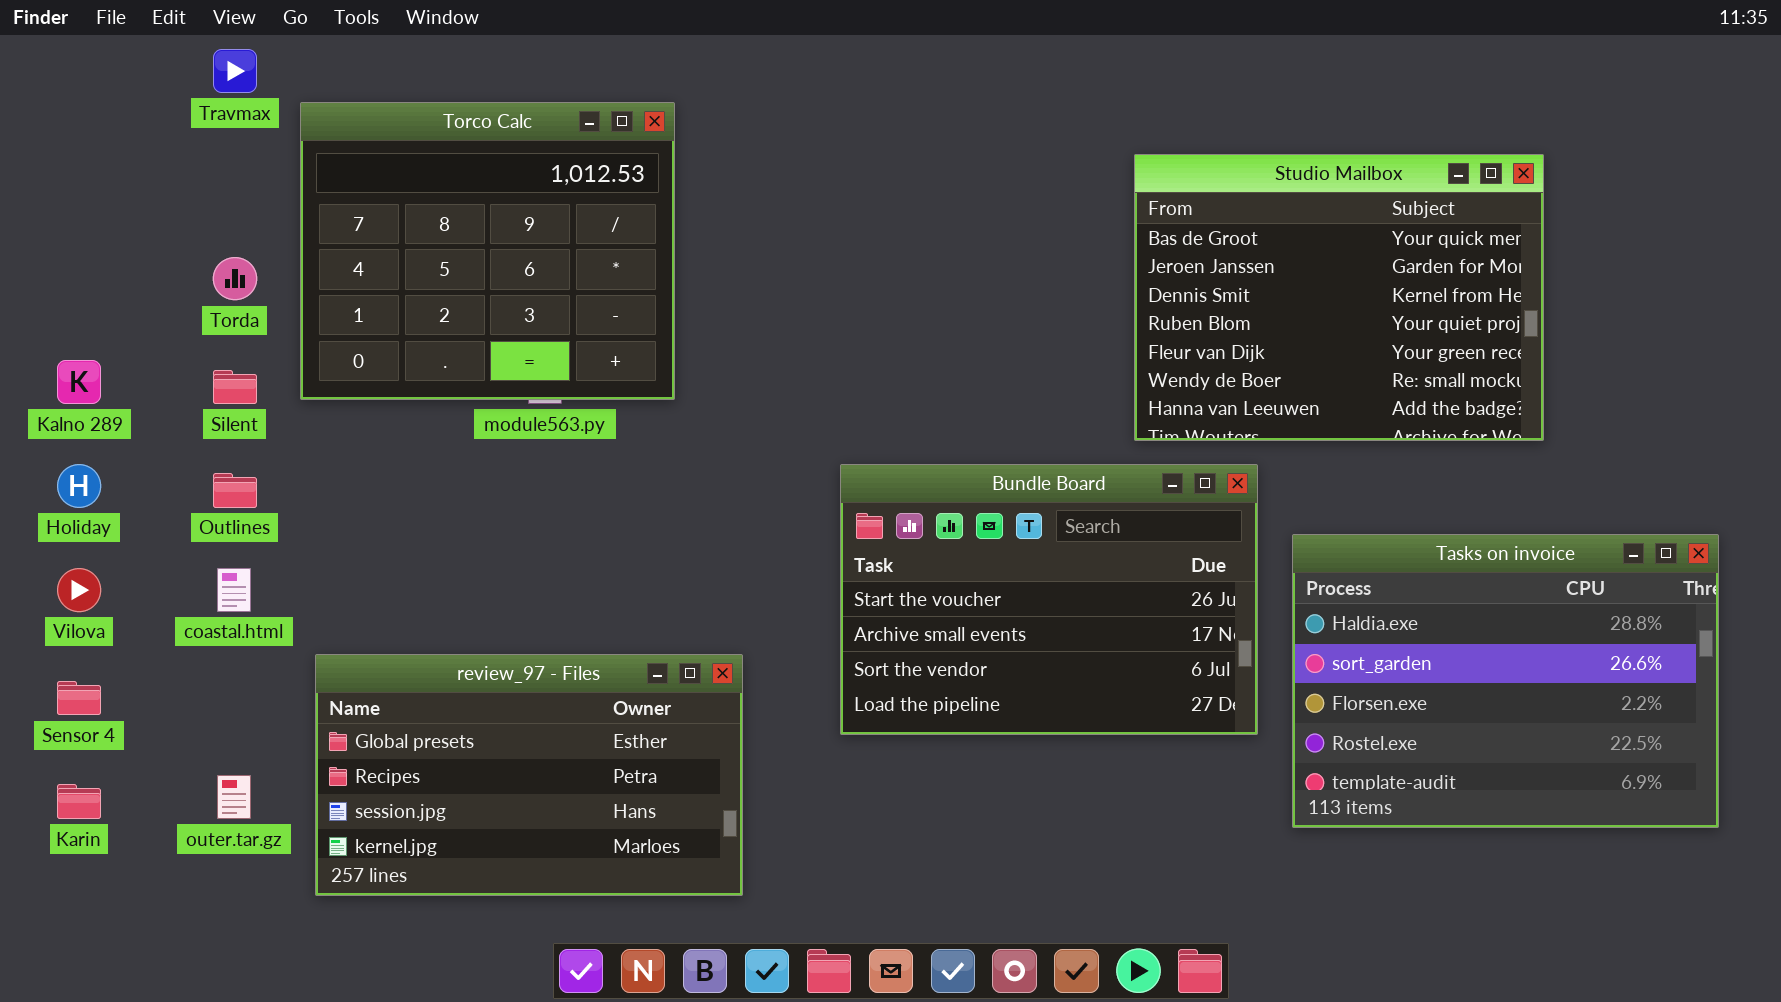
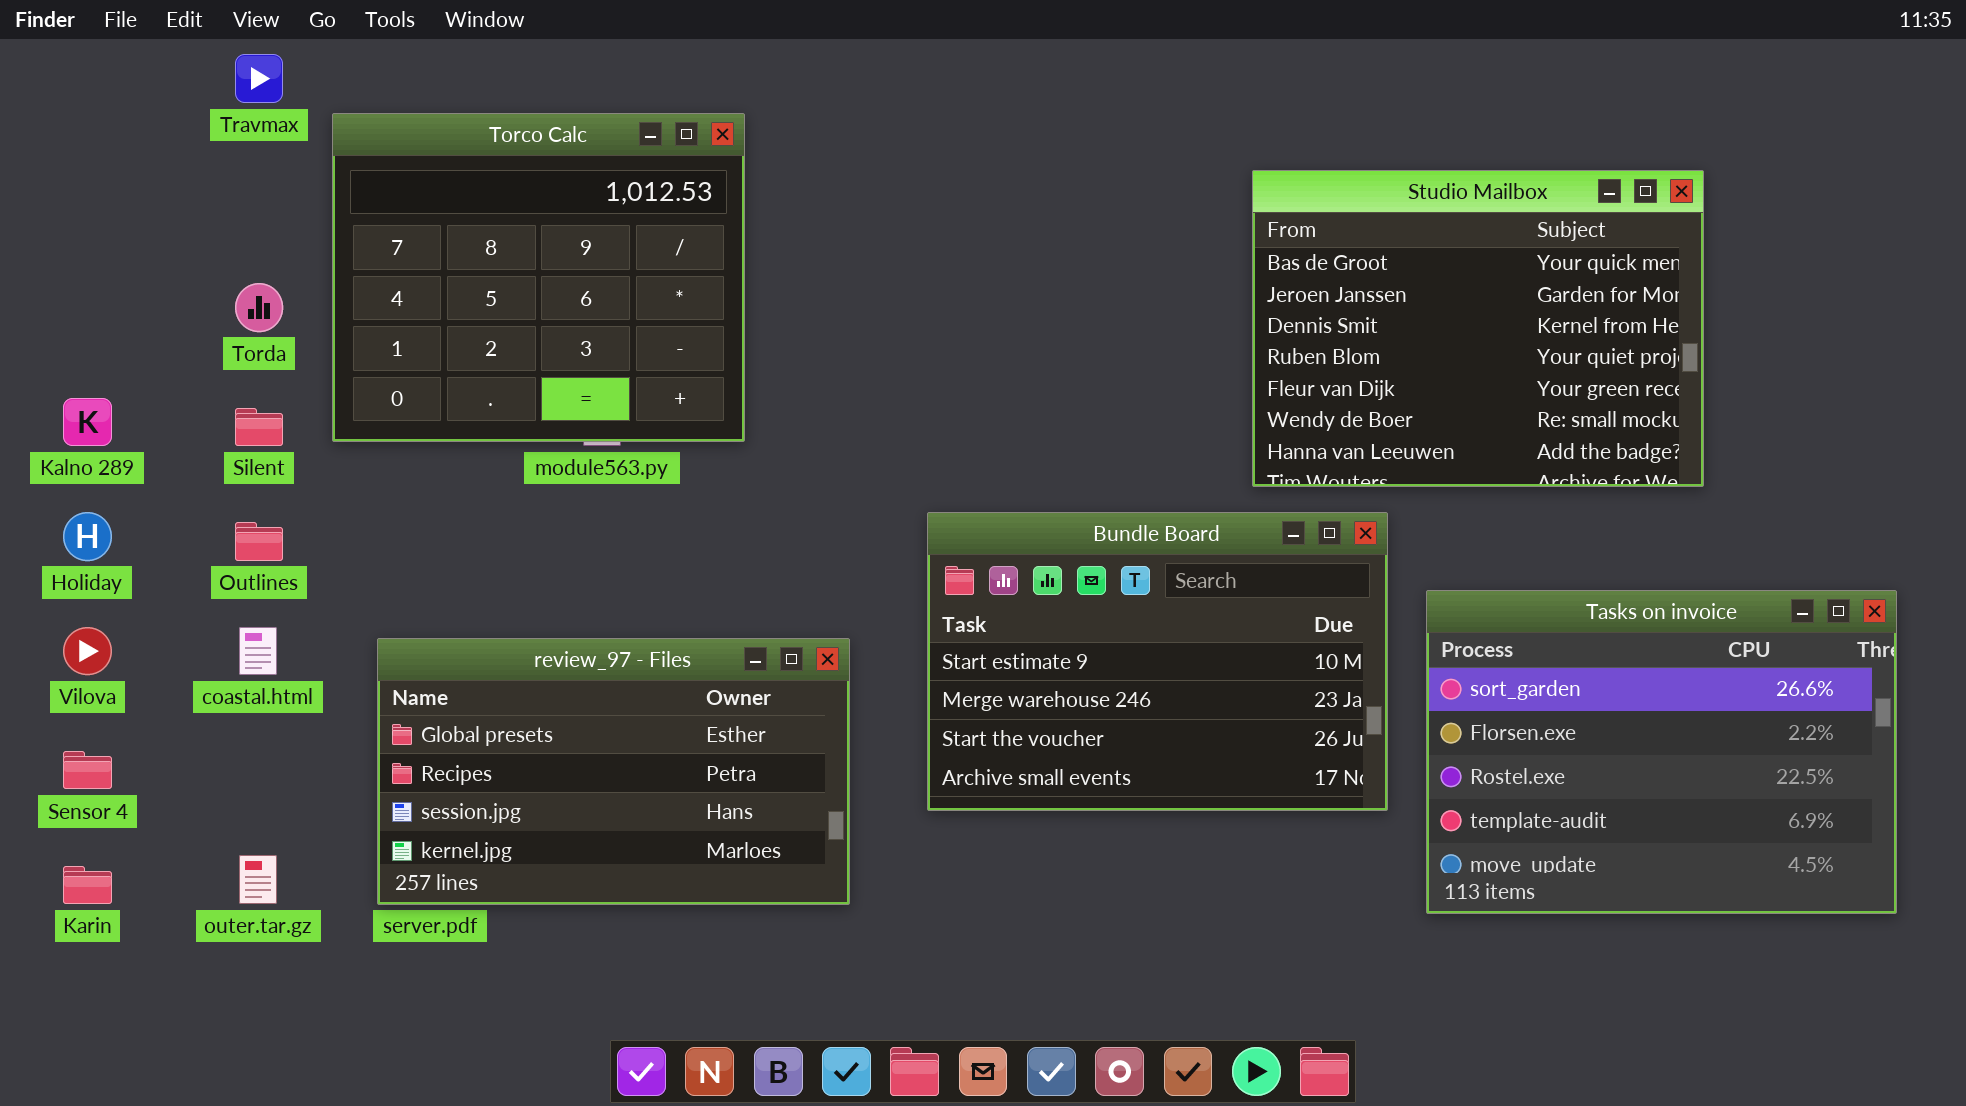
Bundle Board: [840,464,1258,735] -> [927,512,1388,811], scrolled up 2 rows
Tasks on invoice: [1292,534,1719,828] -> [1426,590,1897,914], scrolled down 1 row
review_97 - Files: [315,654,743,896] -> [377,638,850,905], moved

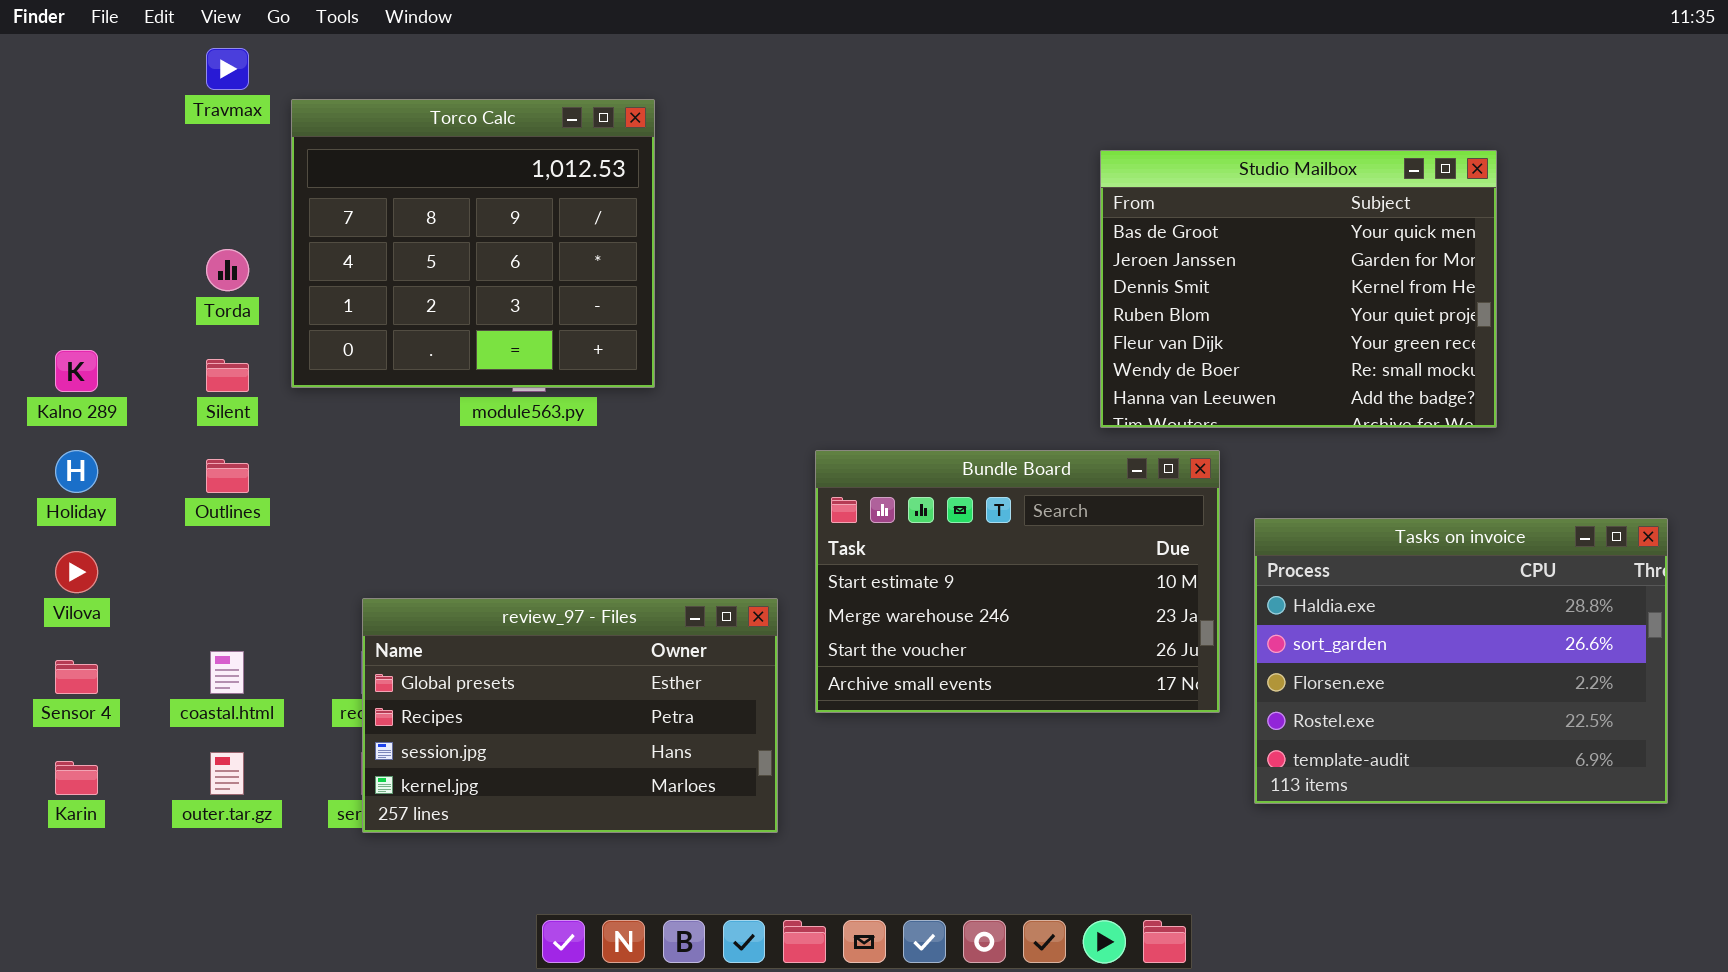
Tasks on invoice: [1426,590,1897,914] -> [1254,518,1668,804], scrolled up 1 row
coastal.html: [239,627,277,675] -> [210,651,244,694], moved
review_97 - Files: [377,638,850,905] -> [362,598,778,833], moved

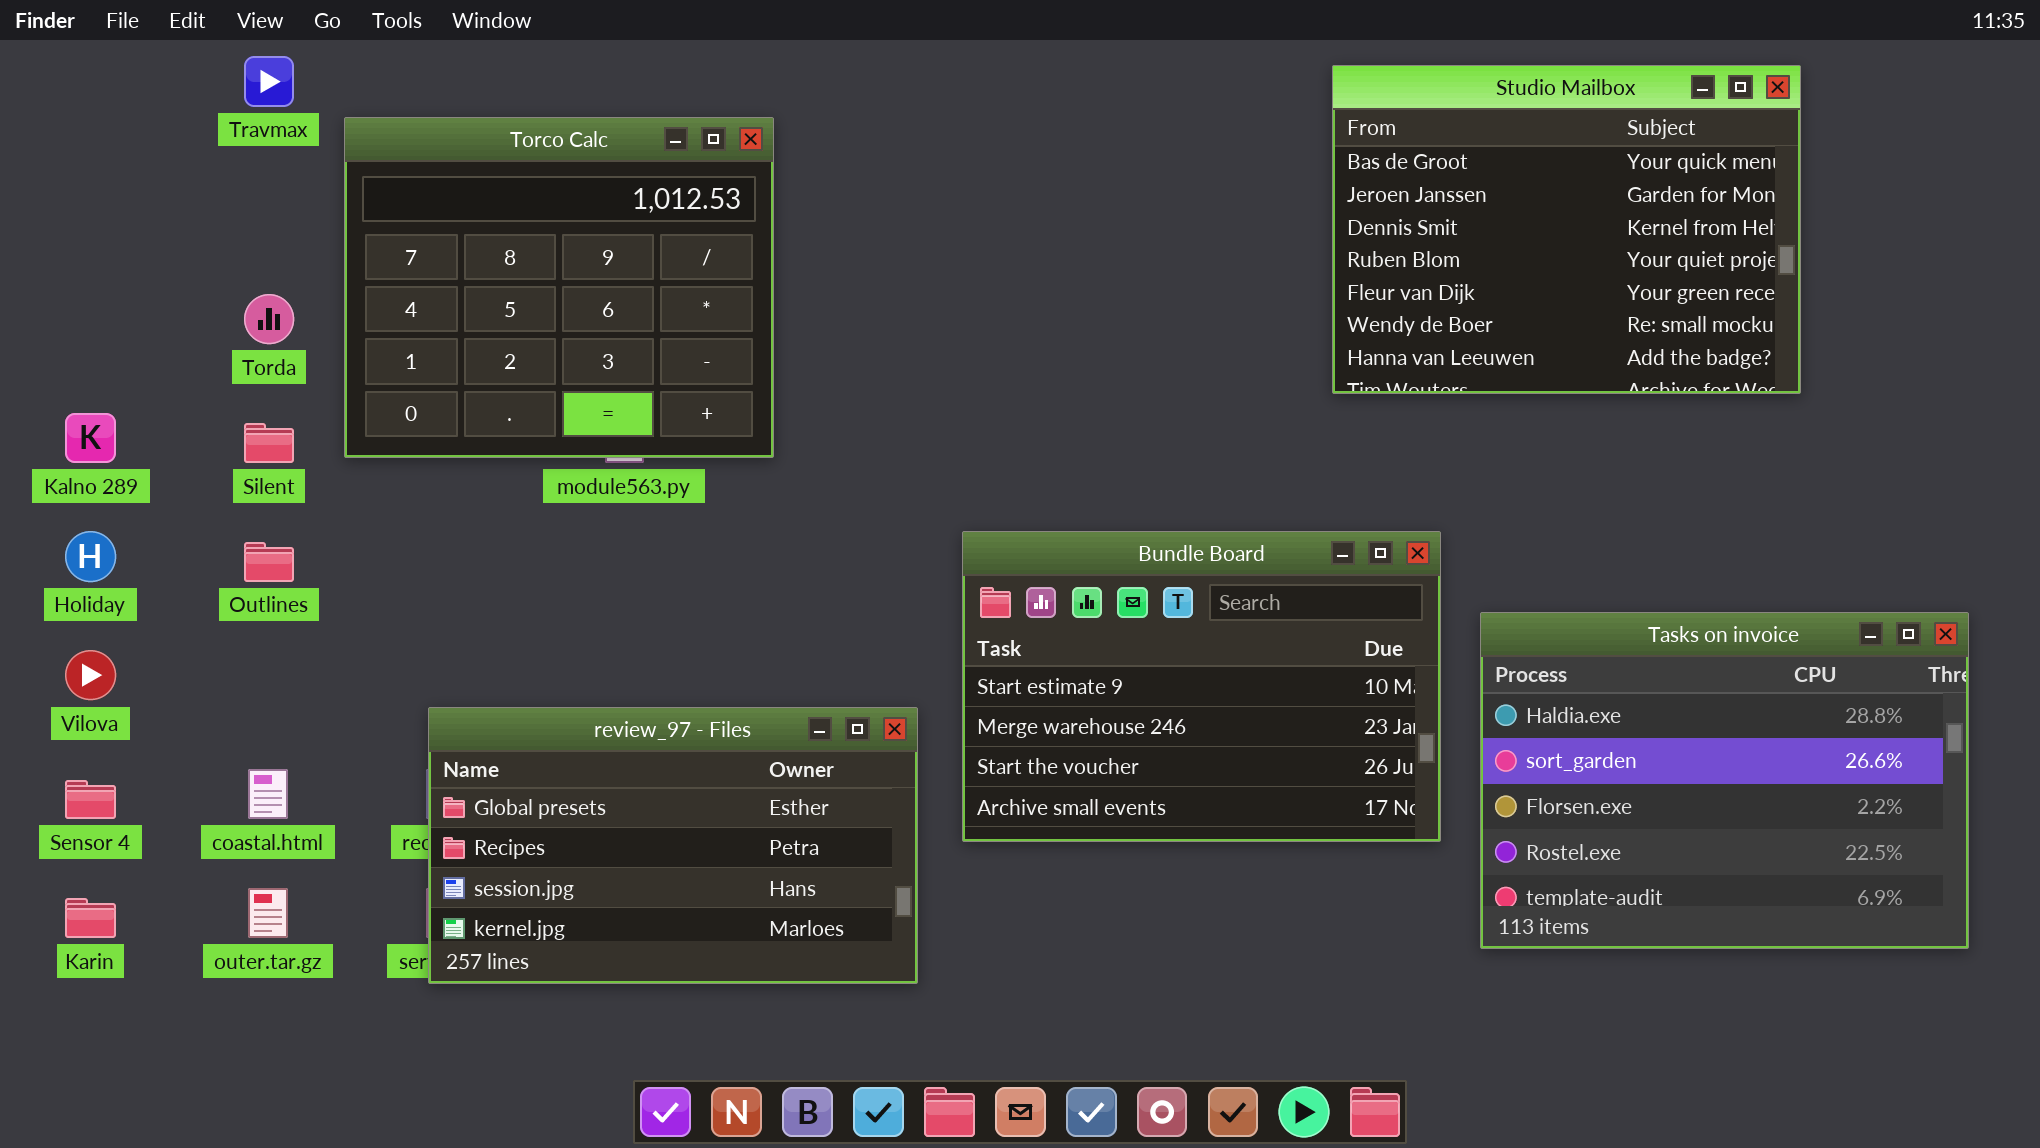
Studio Mailbox: [1100,150,1497,428] -> [1332,65,1801,394], moved

